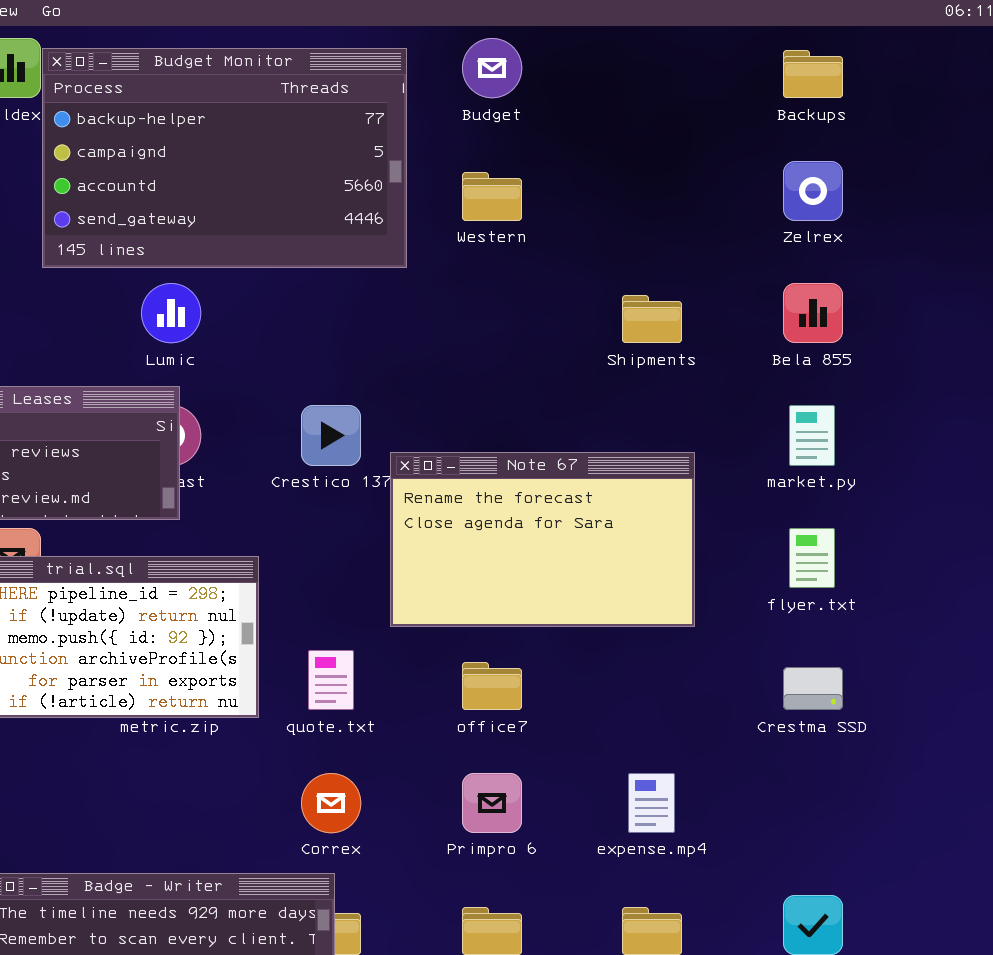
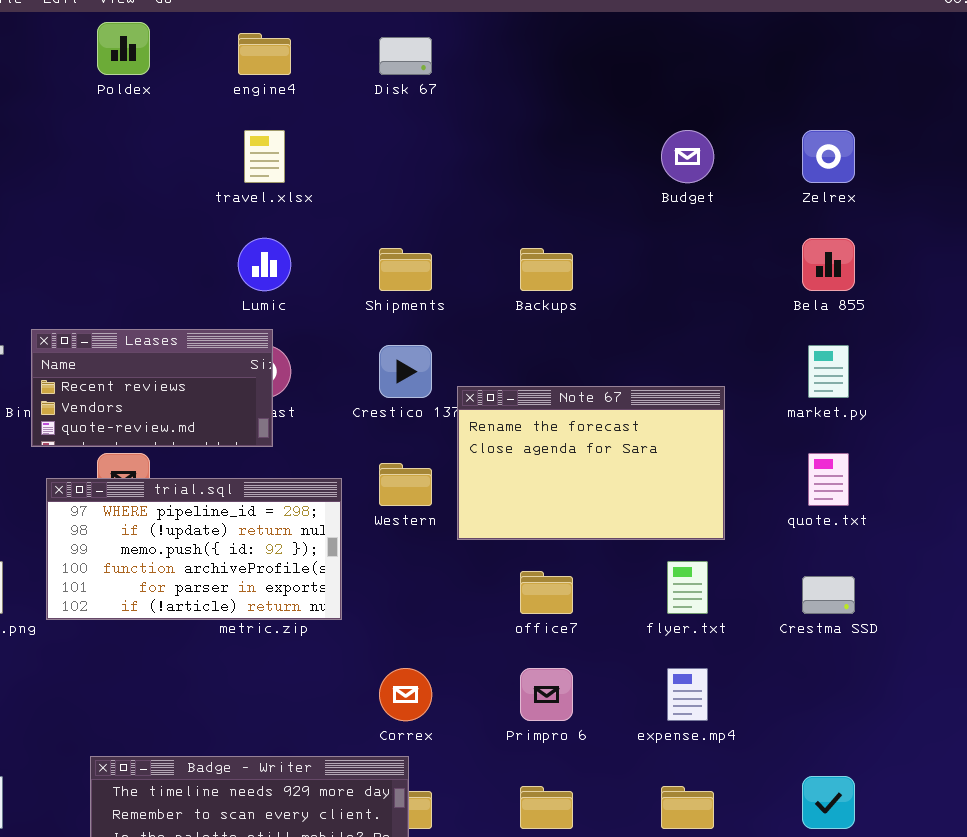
Budget: [462,38,522,98] -> [661,130,714,183], moved
Budget Monitor: [42,48,407,268] -> none, closed
Backups: [783,50,843,98] -> [520,248,573,291], moved
Western: [462,172,522,221] -> [379,463,432,506], moved
Shipments: [622,295,682,343] -> [379,248,432,291], moved
flyer.txt: [789,528,835,588] -> [667,561,708,614], moved
quote.txt: [308,650,354,710] -> [808,453,849,506], moved

